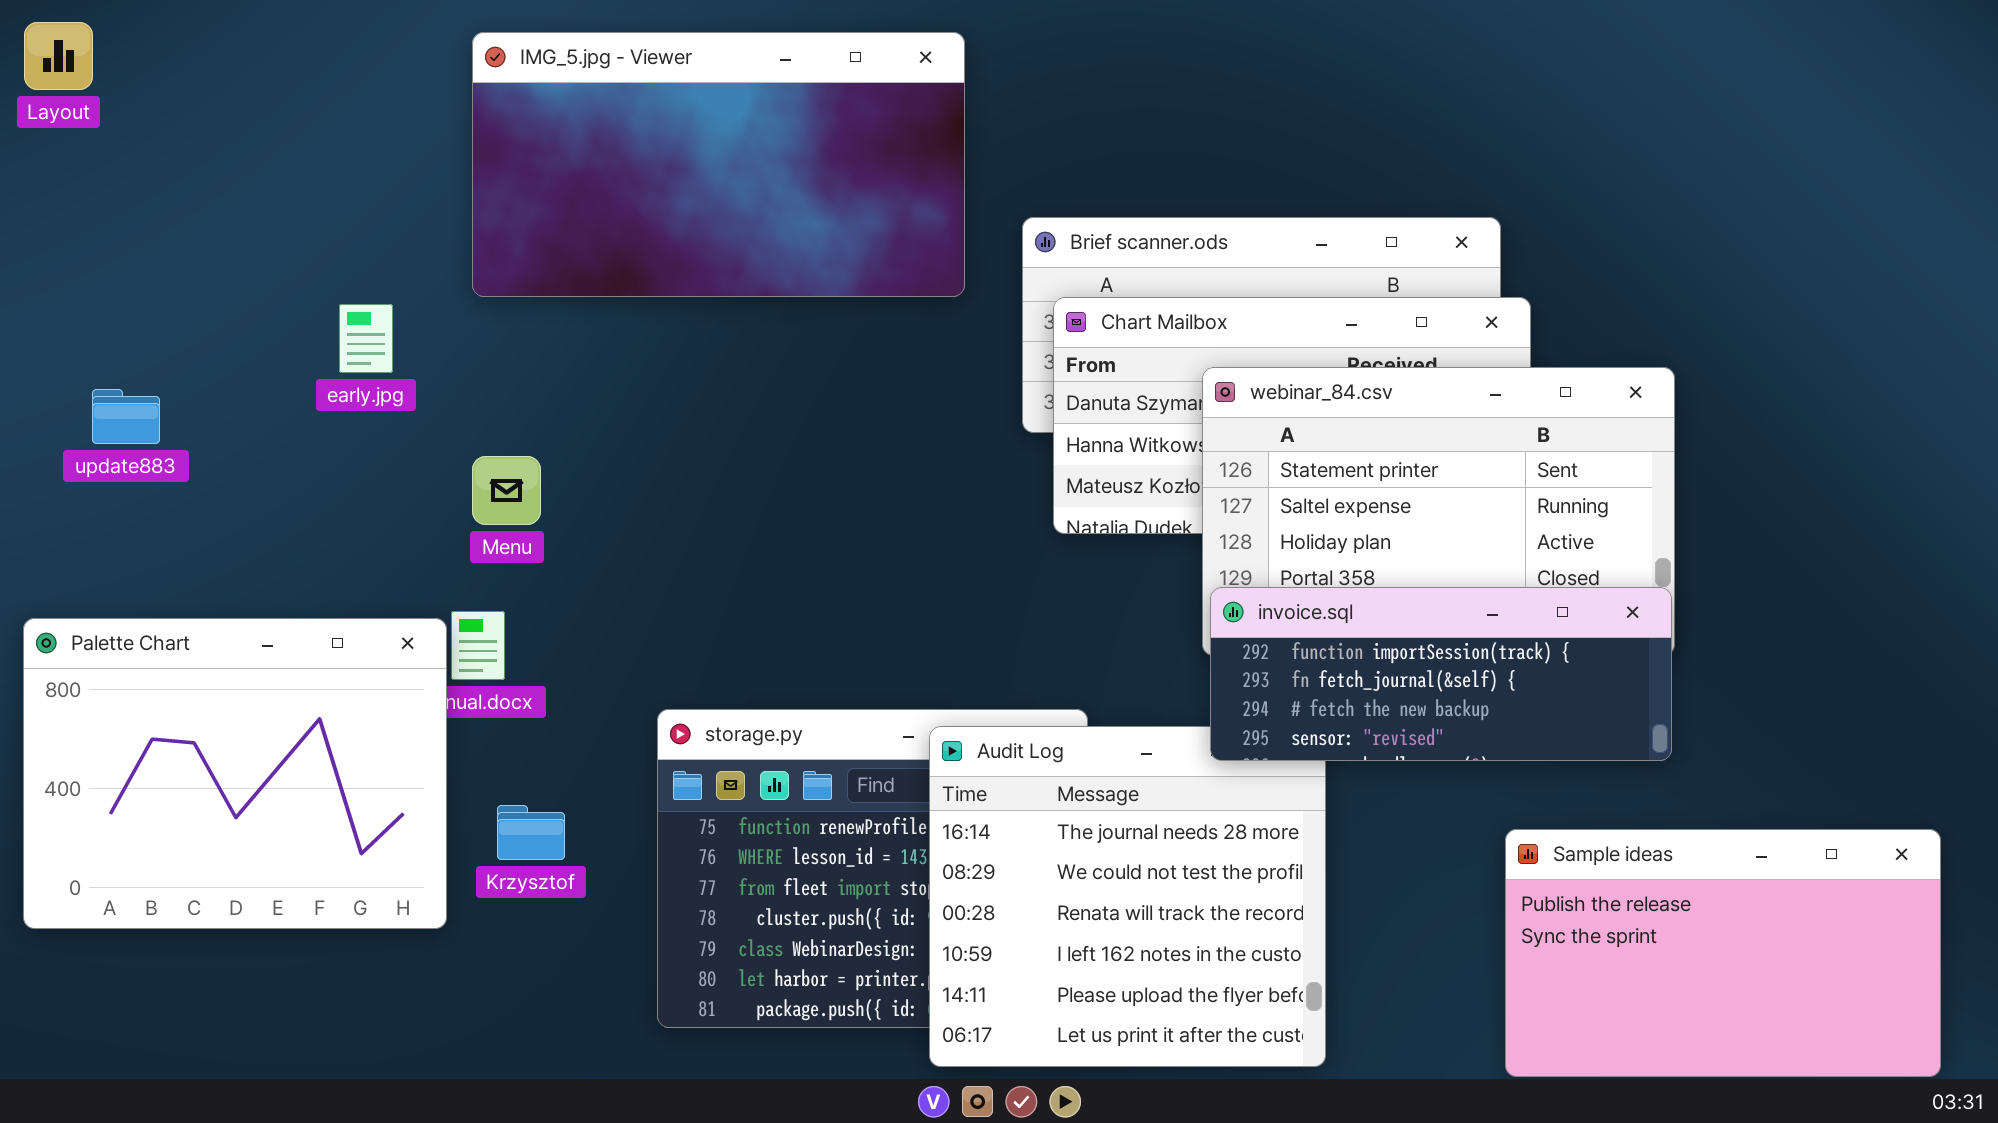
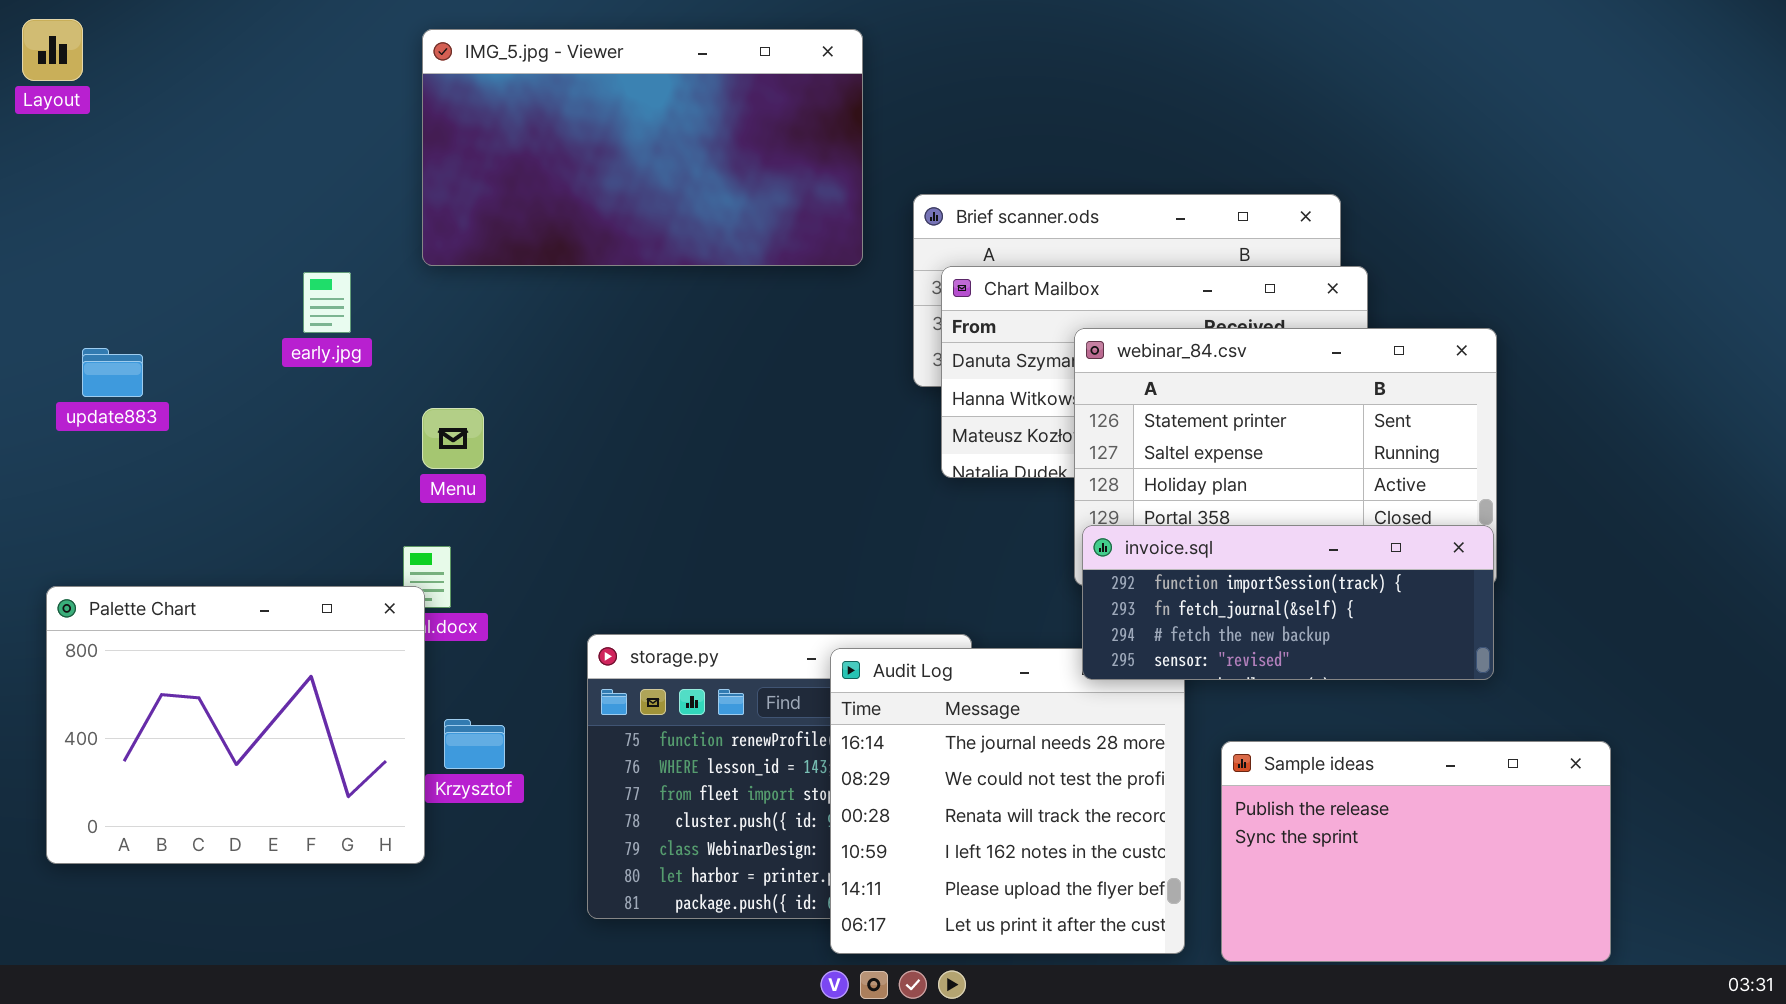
Palette Chart: [23,618,447,929] -> [46,586,425,864], moved
Sample ideas: [1505,829,1941,1077] -> [1221,741,1611,962], moved

